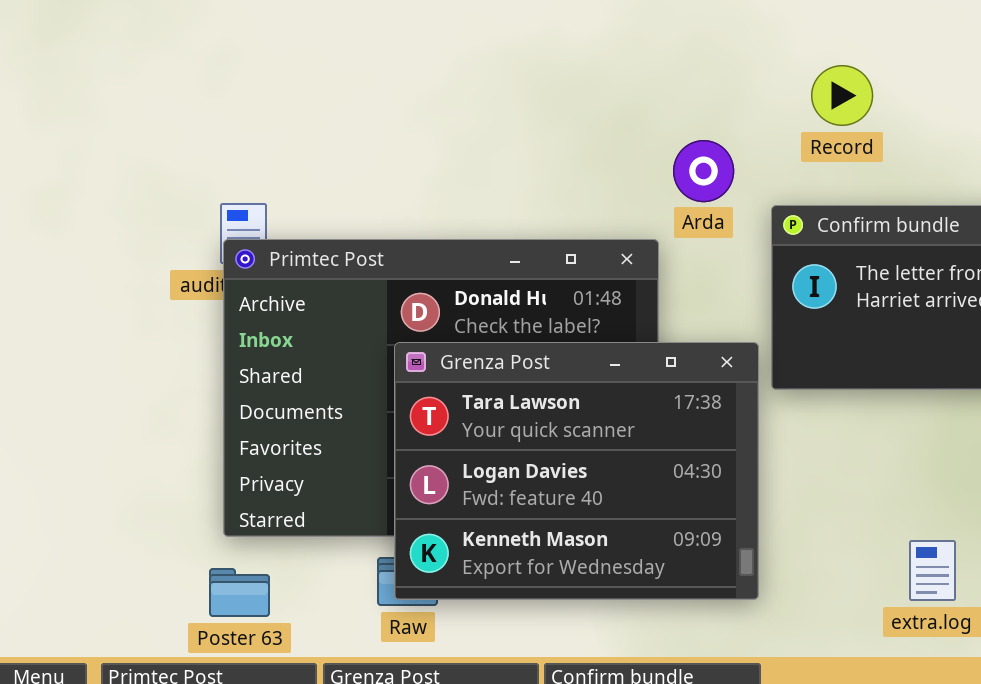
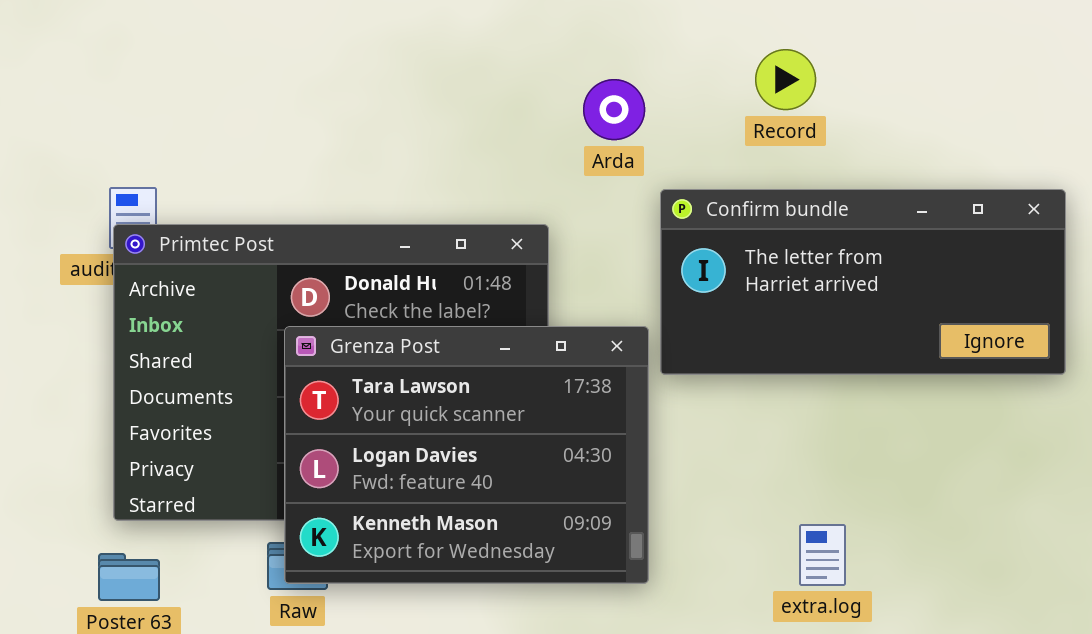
Record: [811,65,873,126] -> [755,49,816,110], moved
Arda: [673,140,734,202] -> [583,79,645,140], moved

